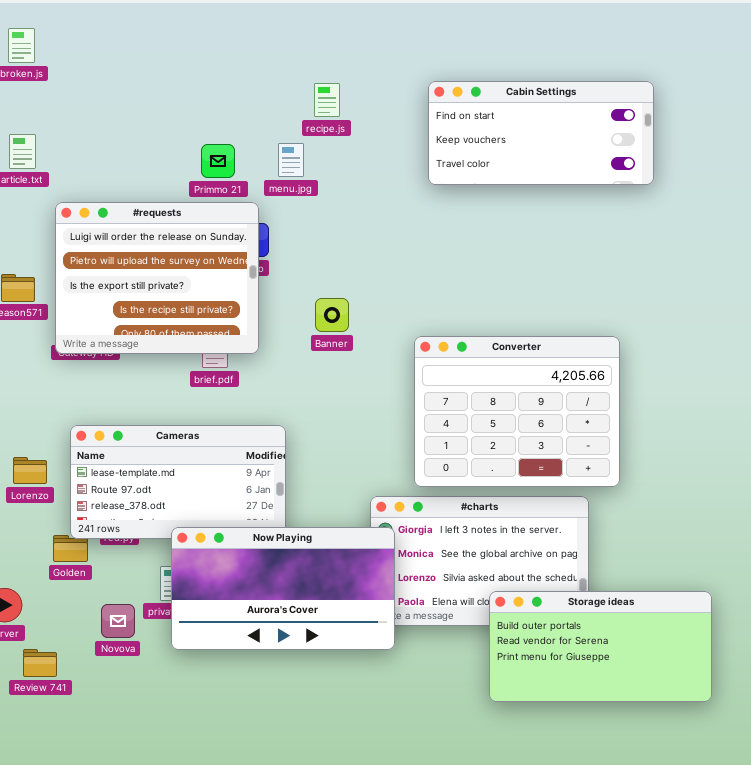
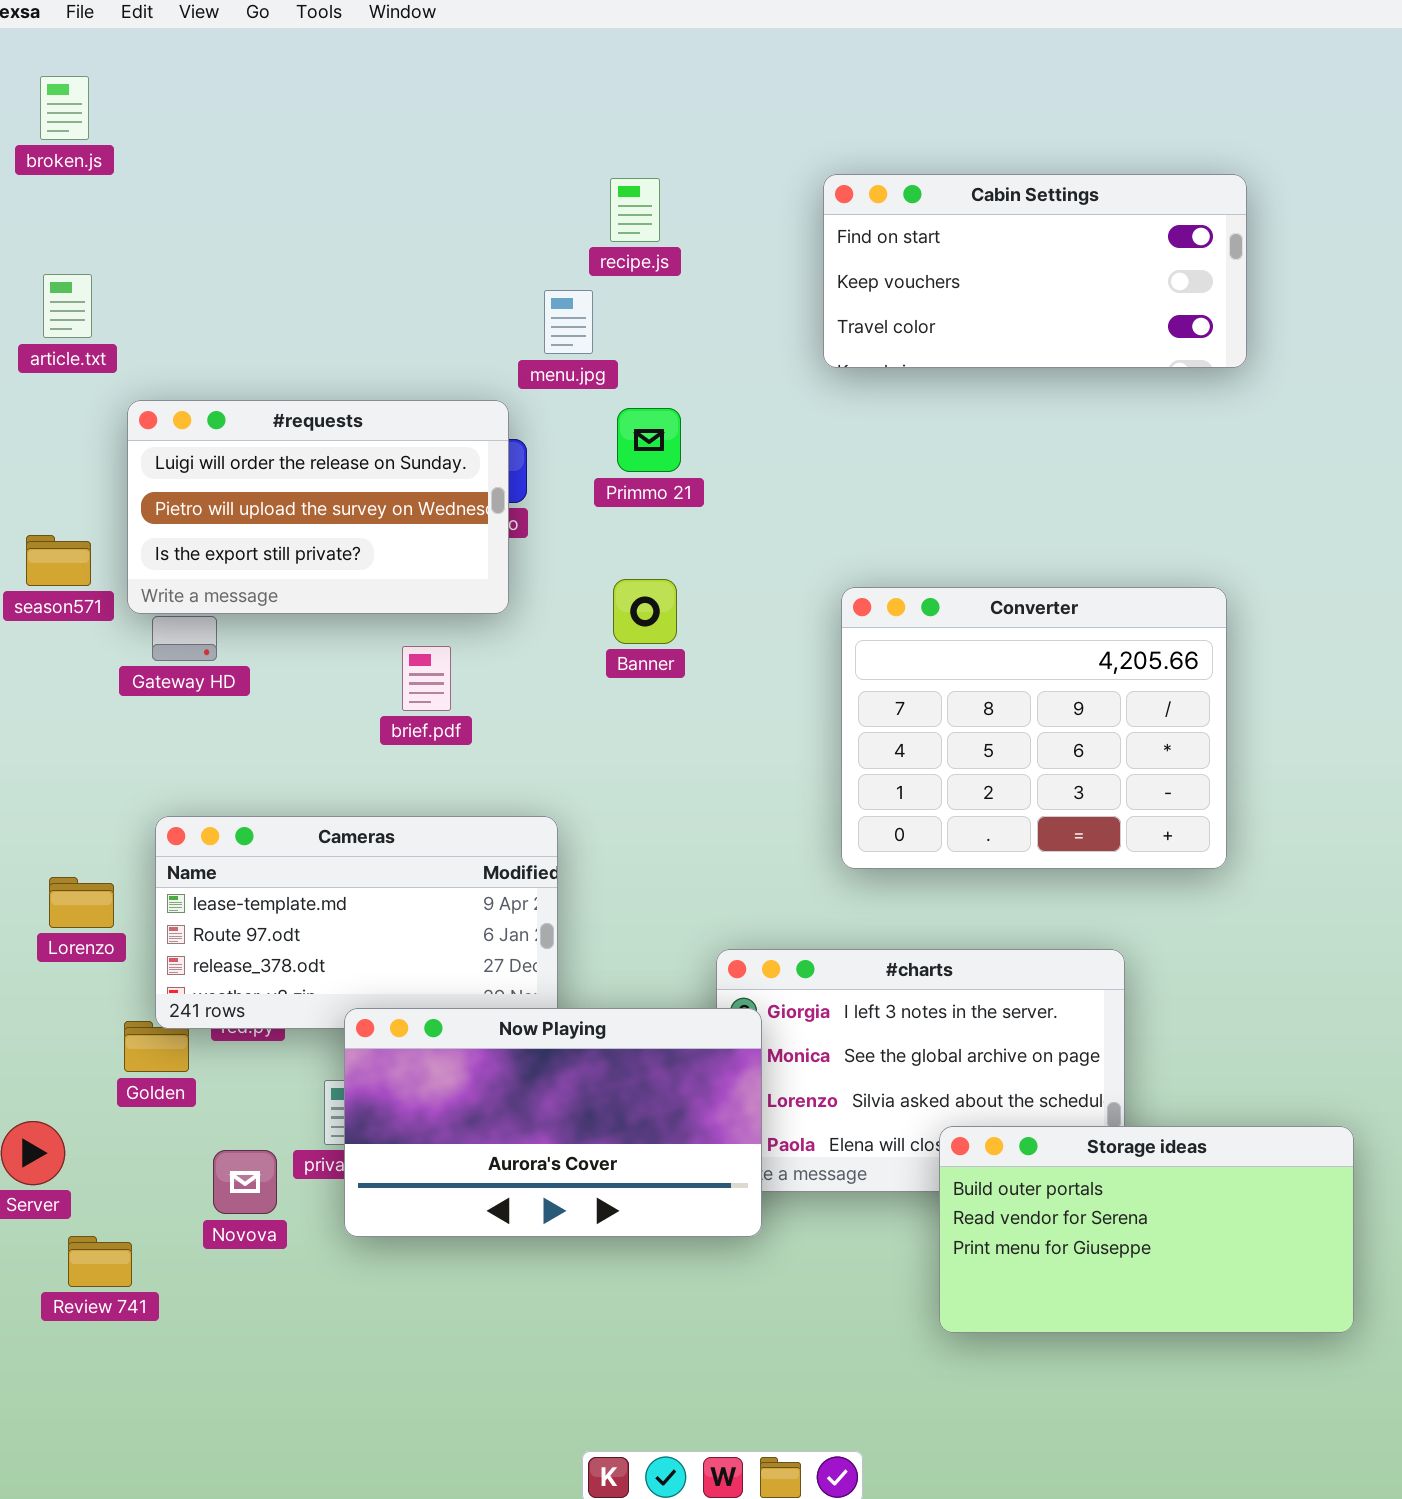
Primmo 21: [201,144,235,178] -> [617,408,681,472], moved
#requests: [55,202,259,354] -> [127,400,509,614], resized
Converter: [414,336,620,487] -> [841,587,1227,869], moved

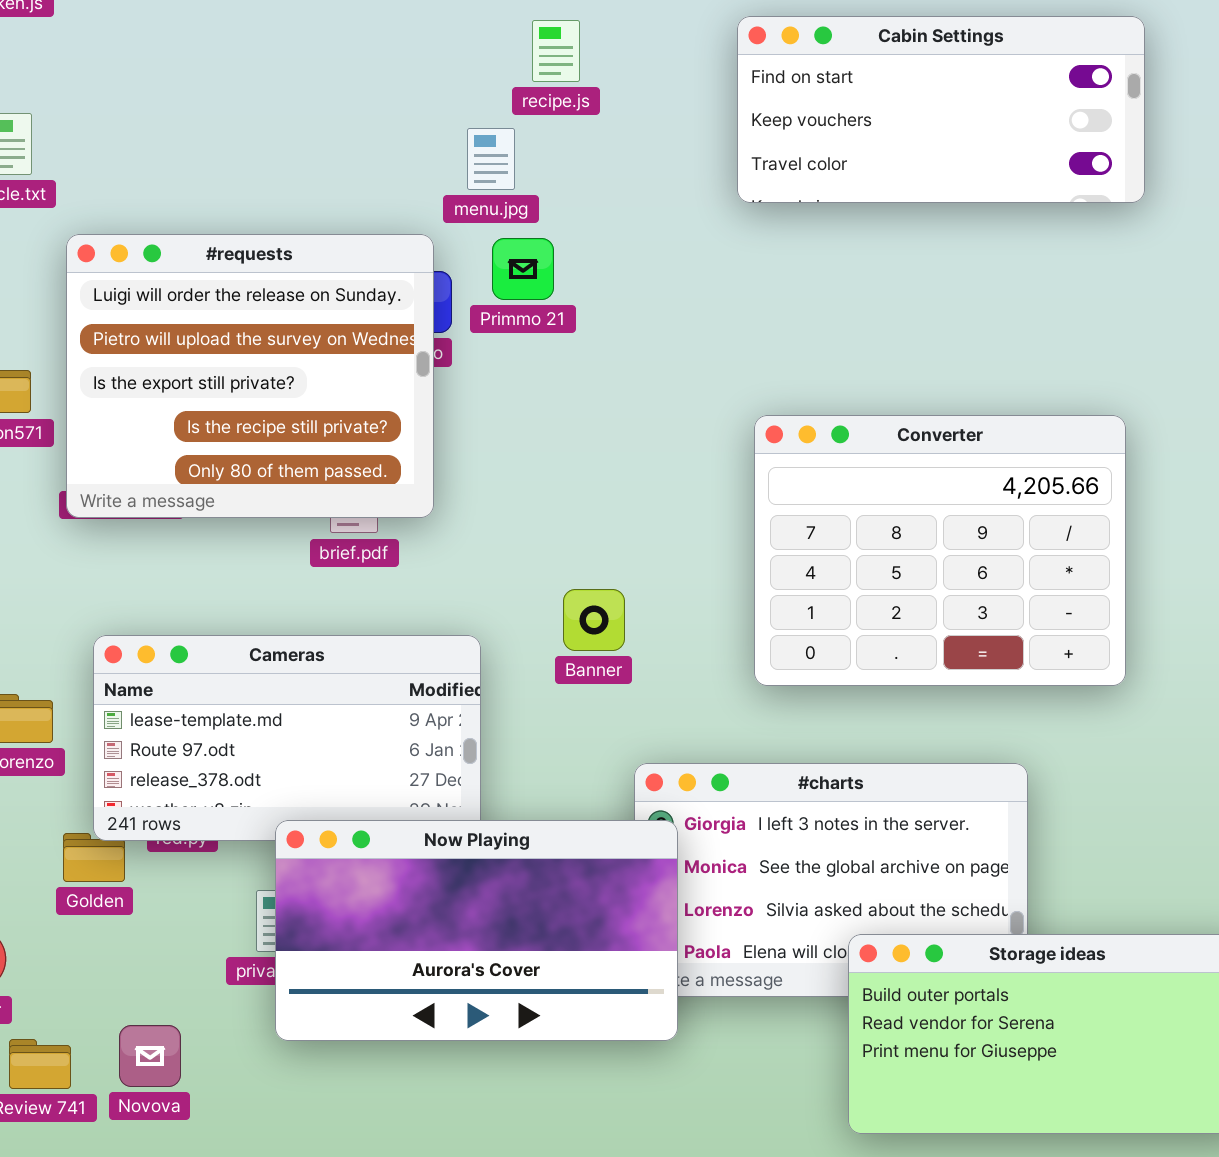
#requests: [127,400,509,614] -> [66,234,434,518], resized
Primmo 21: [617,408,681,472] -> [492,238,554,300], moved
Banner: [613,579,677,644] -> [563,589,625,651], moved
Novova: [213,1150,277,1214] -> [119,1025,181,1087], moved

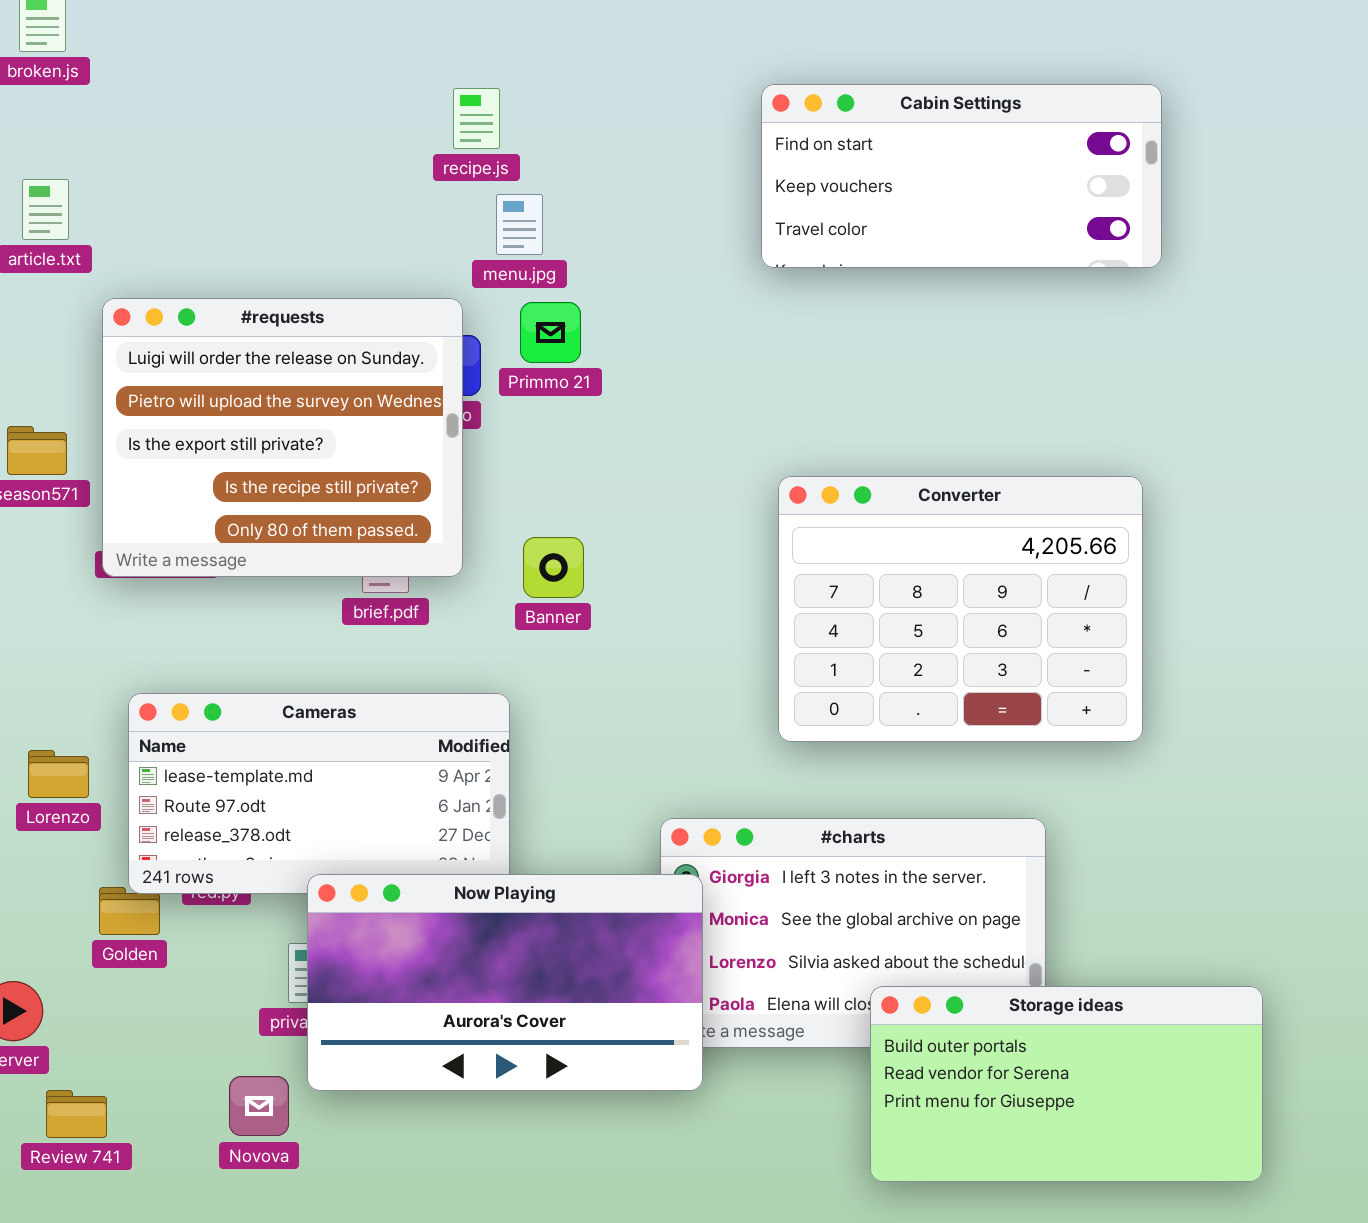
recipe.js: [532,20,580,82] -> [453,88,500,149], moved
Banner: [563,589,625,651] -> [523,537,584,598], moved
Novova: [119,1025,181,1087] -> [229,1076,289,1136], moved

